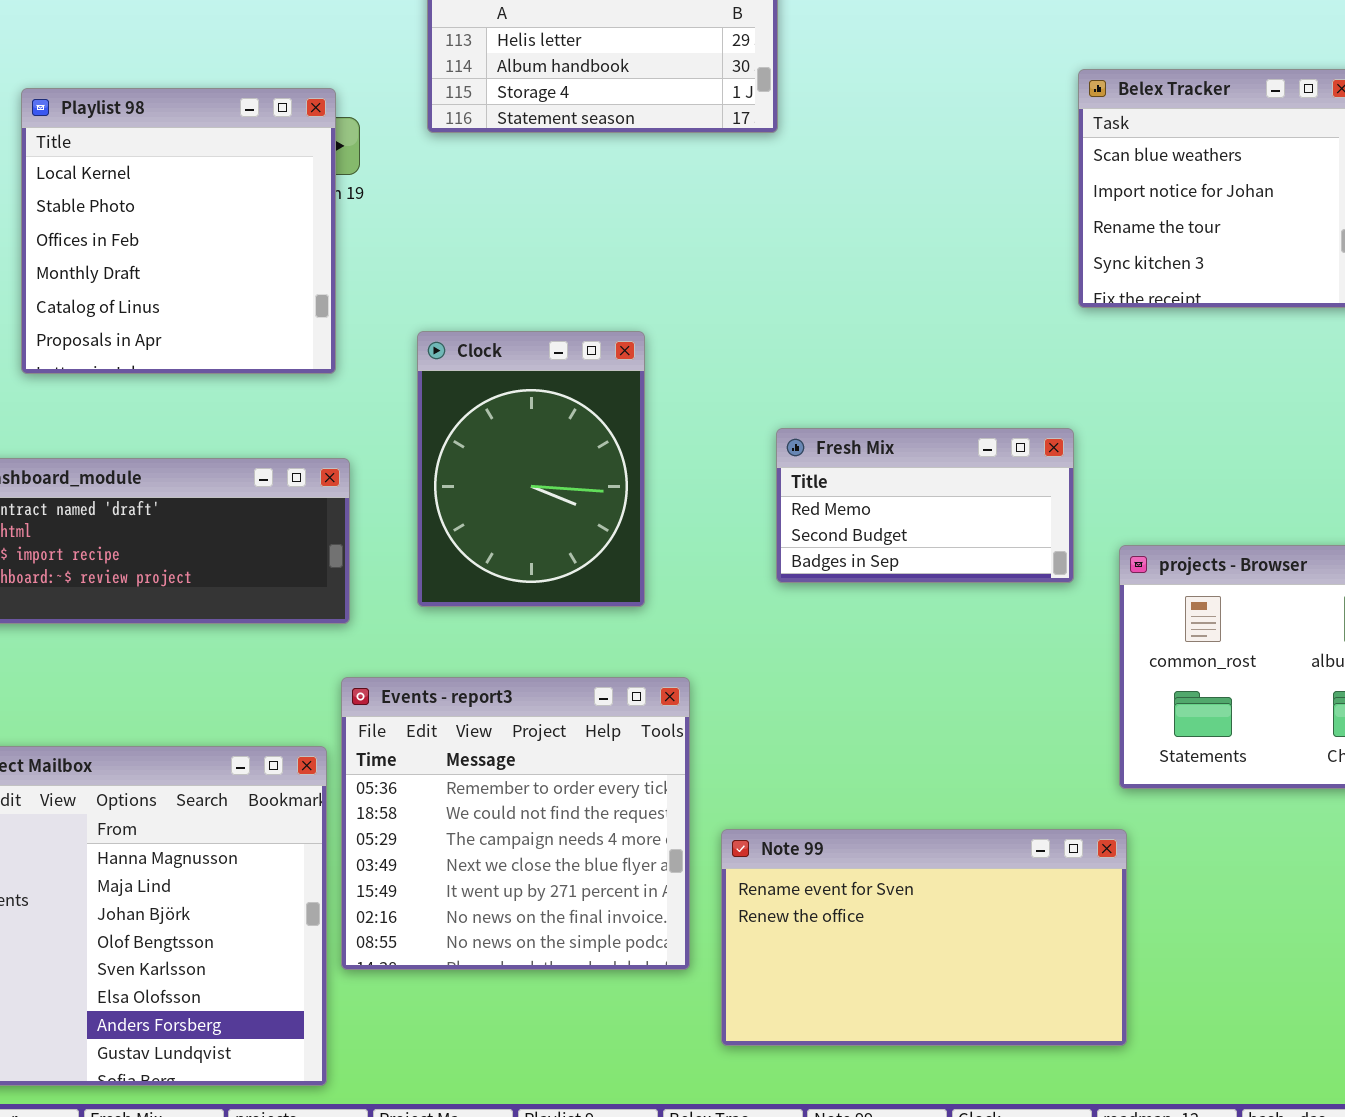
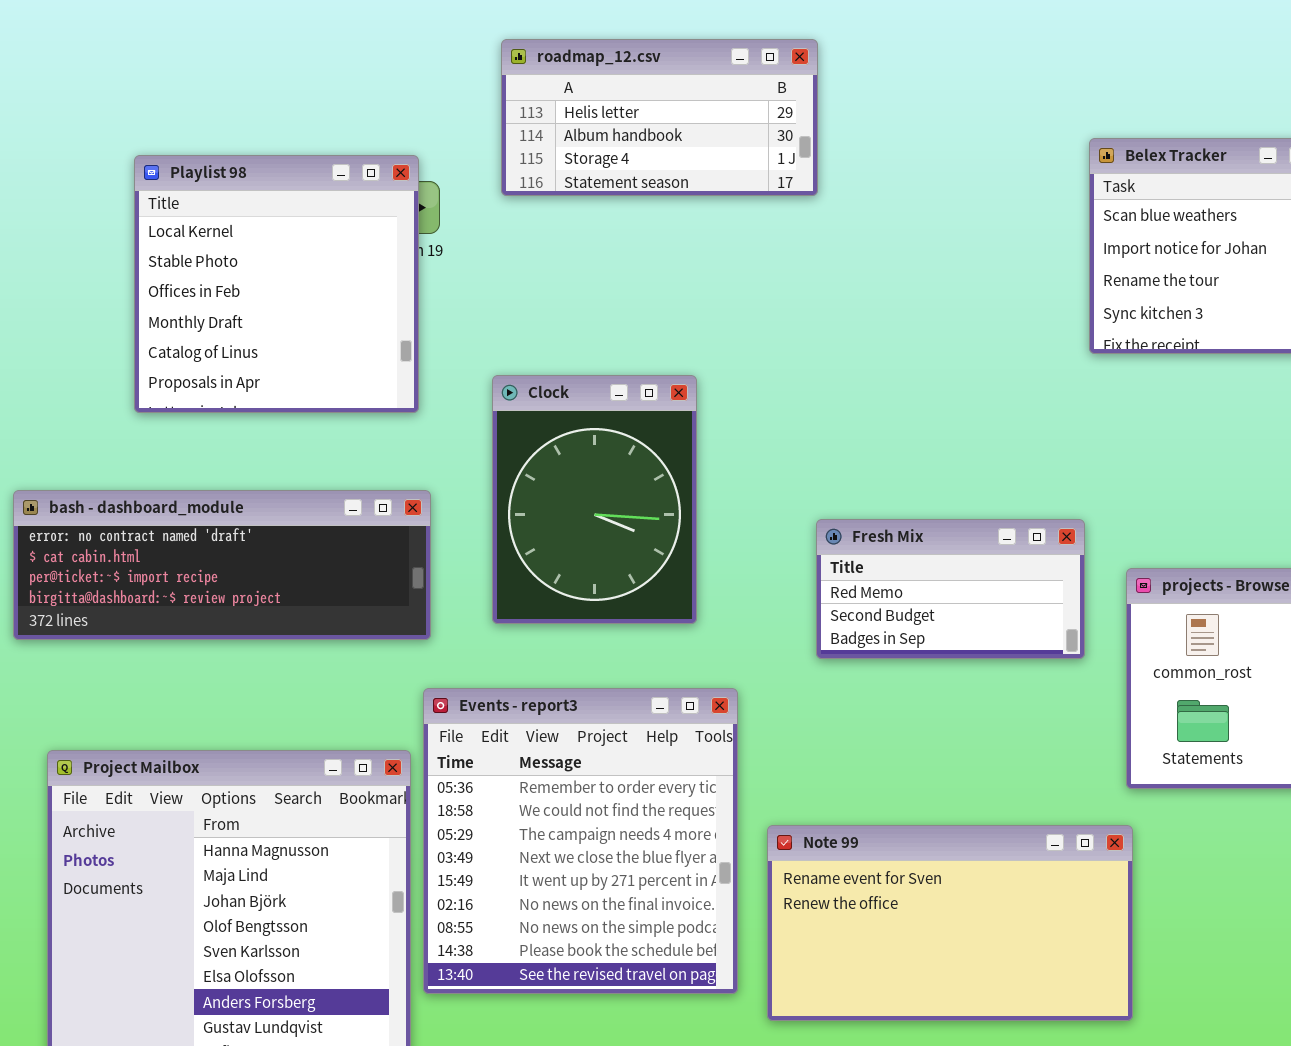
Fresh Mix: [776,428,1074,583] -> [816,519,1085,659], moved
Events - report3: [341,677,690,970] -> [423,688,738,994], resized

